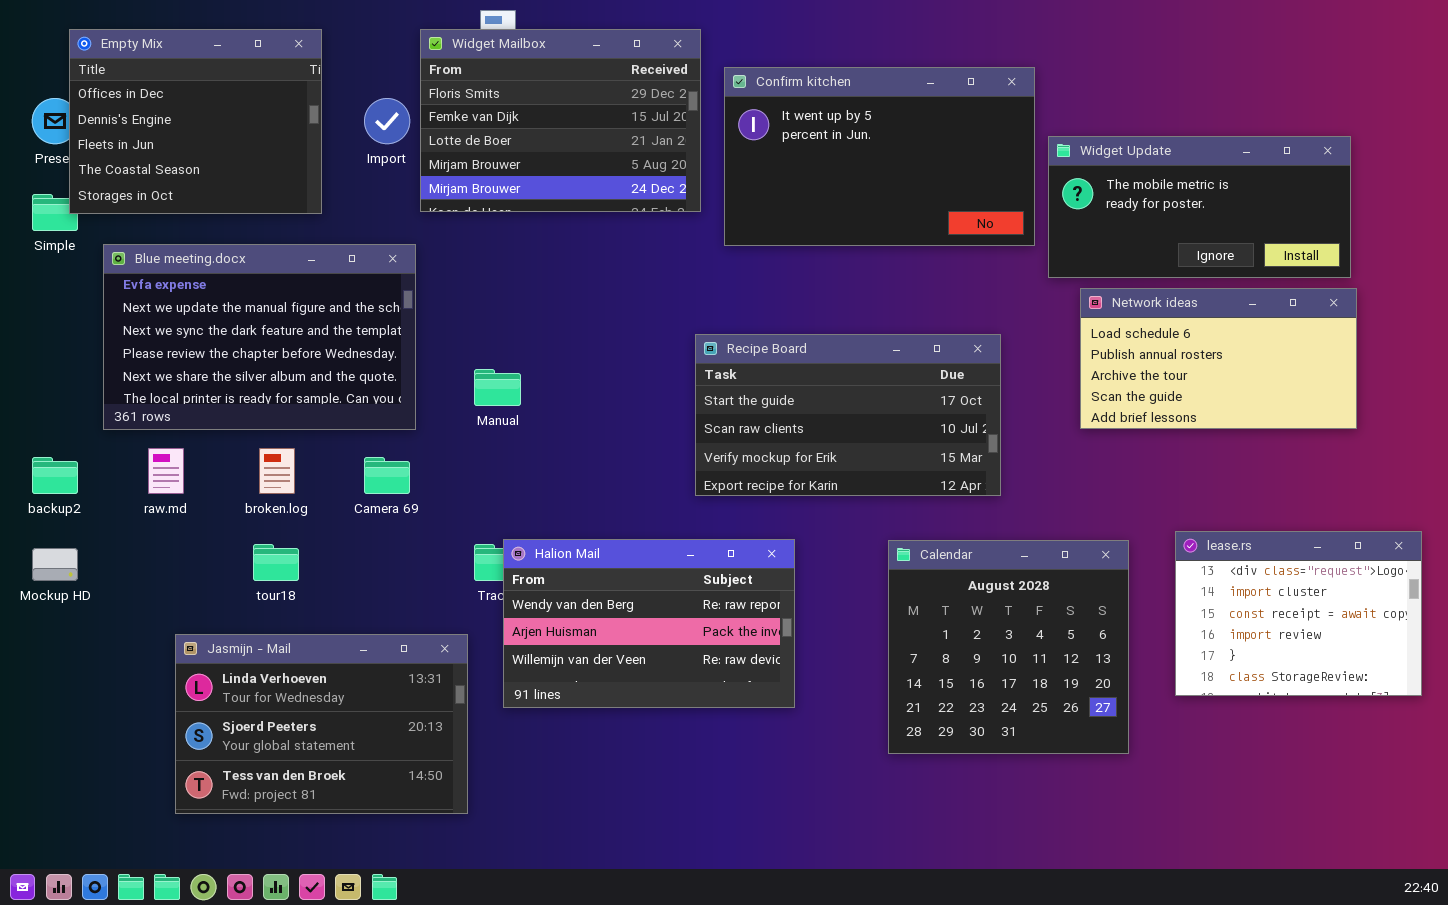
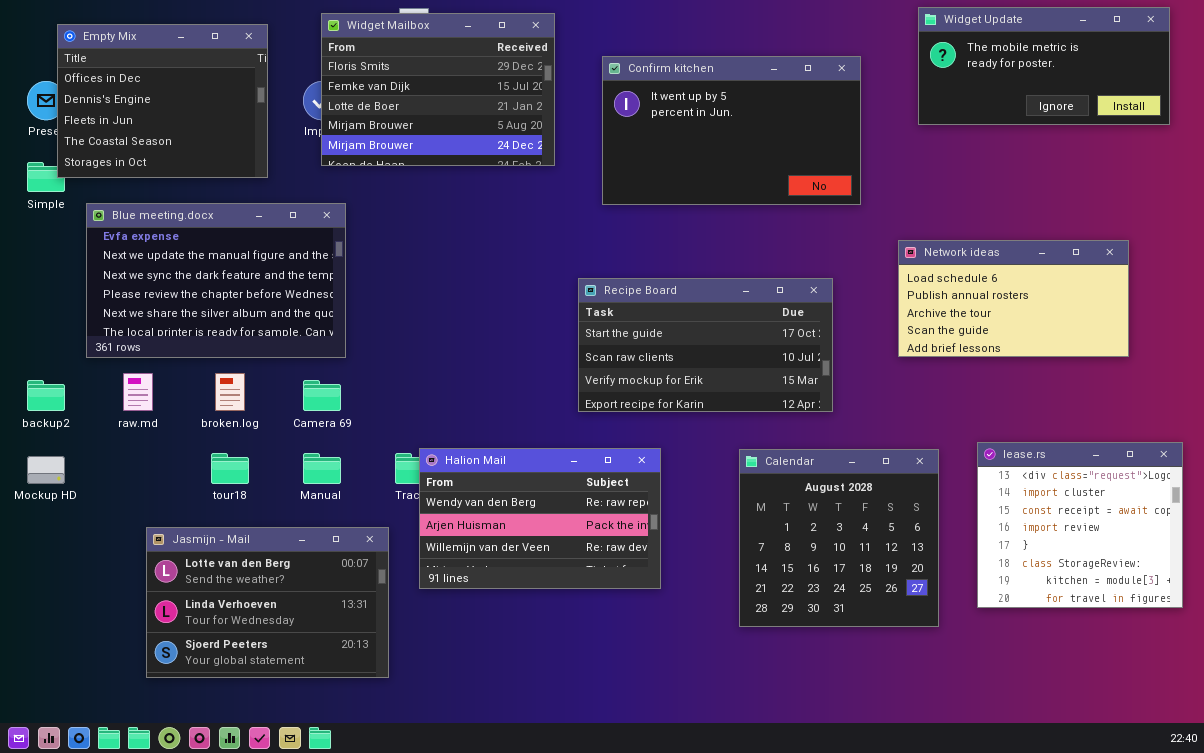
Widget Mailbox: [420,29,701,212] -> [321,13,555,166], moved
Widget Update: [1048,136,1351,278] -> [918,7,1170,125], moved
Manual: [474,369,521,406] -> [303,453,341,484], moved
lease.rs: [1175,531,1422,696] -> [977,442,1183,608], resized
Jasmijn - Mail: [175,634,468,814] -> [146,527,389,678], scrolled up 1 row

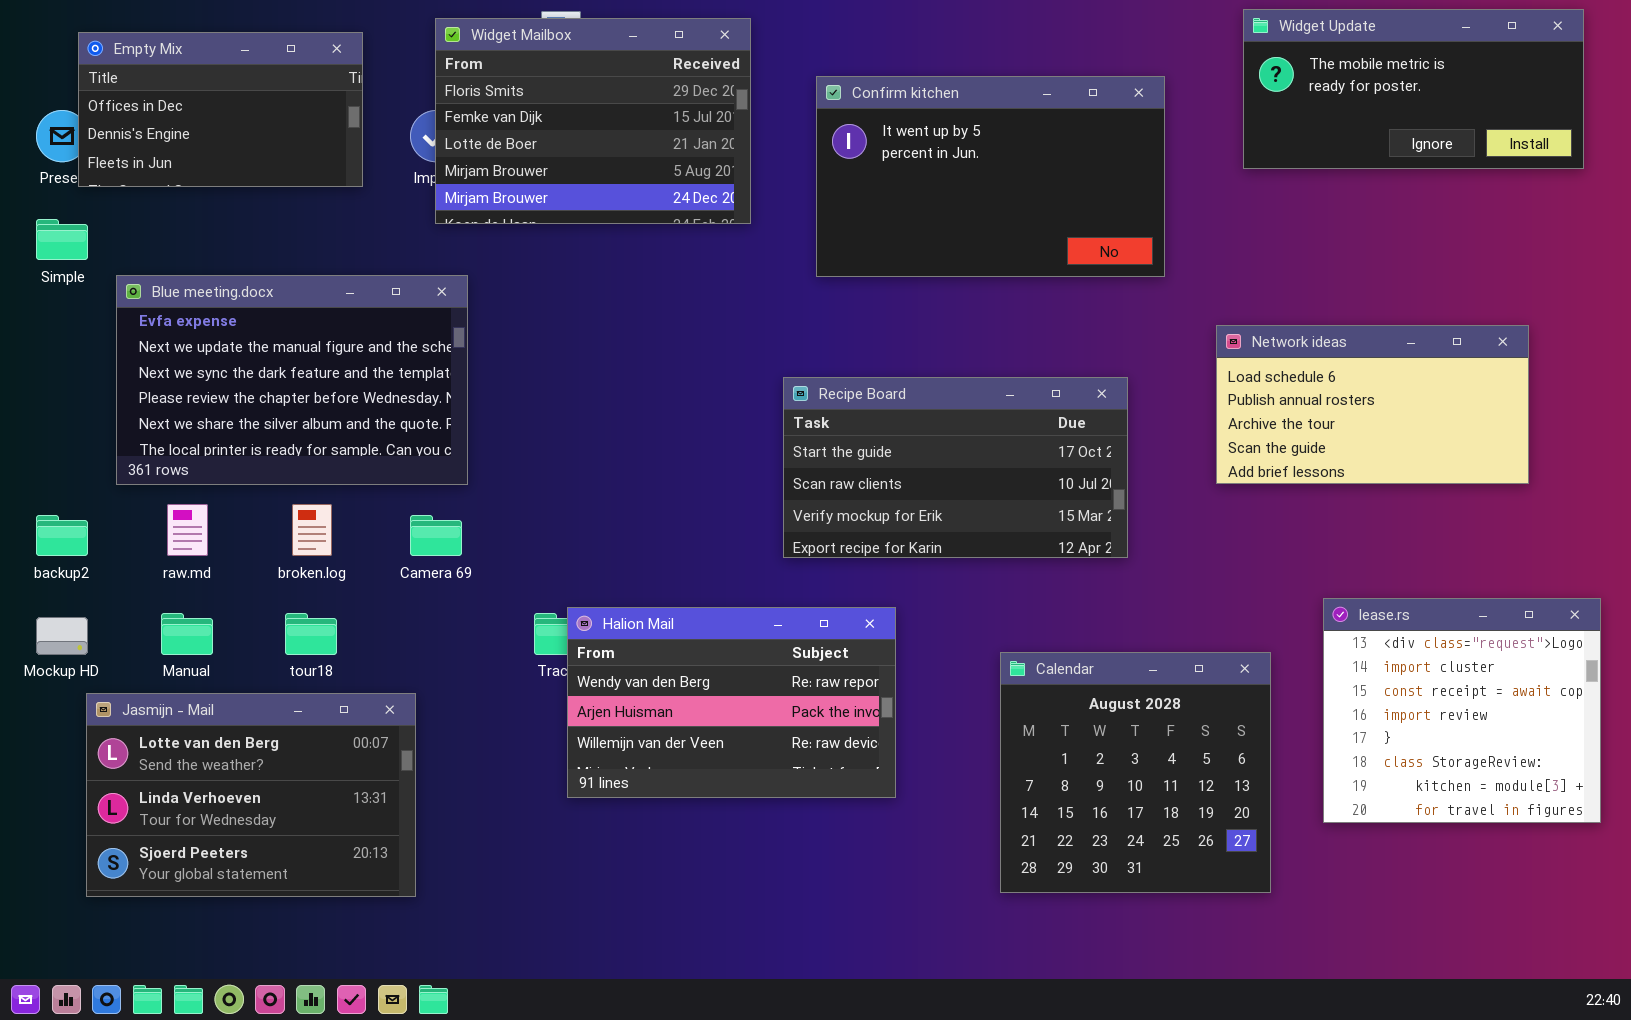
Empty Mix: [57,24,268,178] -> [78,32,363,187], resized
Calendar: [739,449,939,627] -> [1000,652,1271,893], moved
Manual: [303,453,341,484] -> [161,613,213,655], moved
Jasmijn - Mail: [146,527,389,678] -> [86,693,416,897], moved

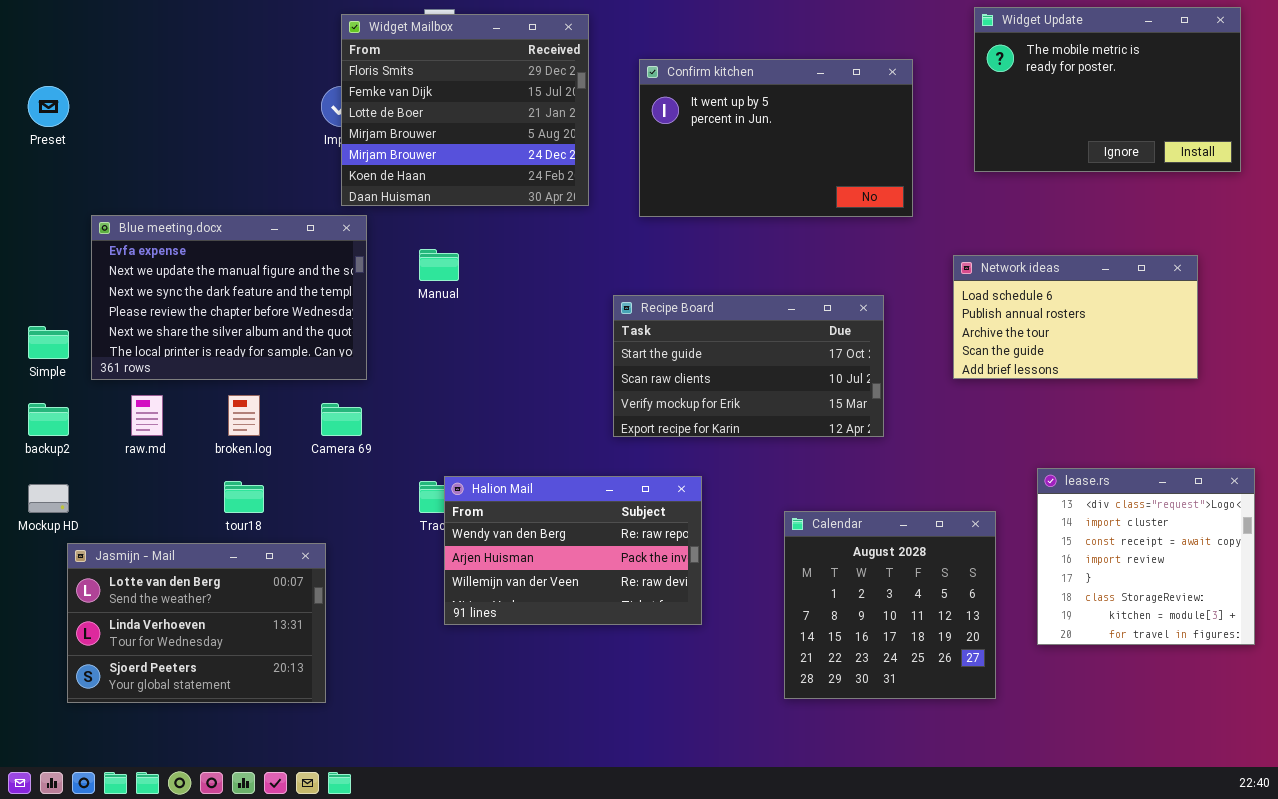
Widget Update: [1243,9,1584,169] -> [974,7,1241,172], resized
Widget Mailbox: [435,18,751,224] -> [341,14,589,206], resized
Empty Mix: [78,32,363,187] -> none, closed
Simple: [36,219,88,260] -> [28,326,69,359], moved
Manual: [161,613,213,655] -> [419,249,459,281], moved

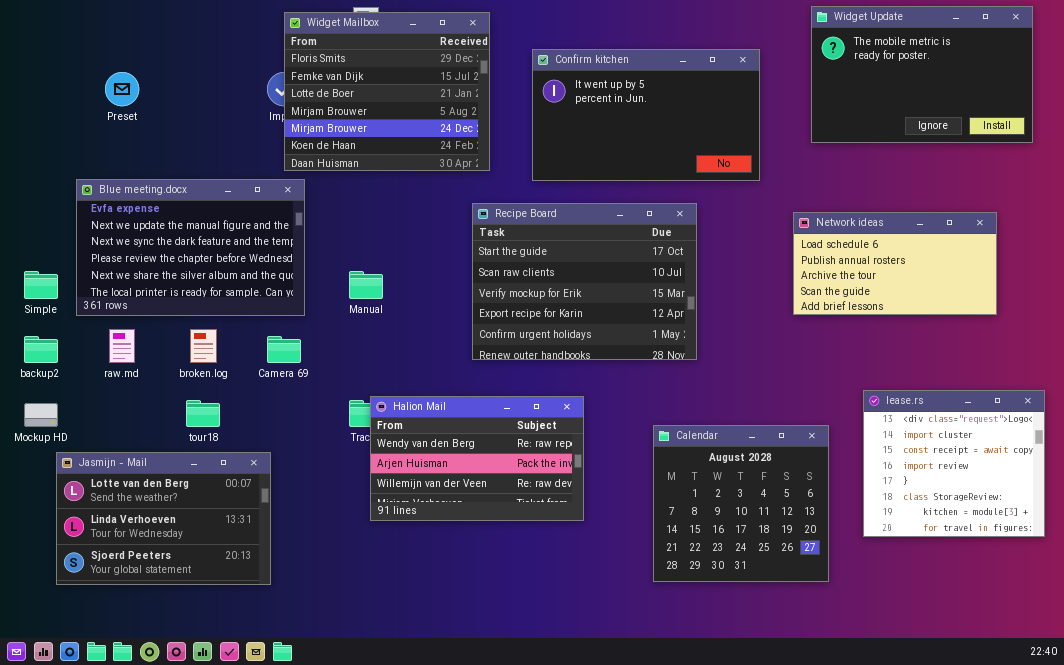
Preset: [28,86,69,127] -> [105,72,139,106], moved
Manual: [419,249,459,281] -> [349,271,383,299], moved
Recipe Board: [613,295,884,437] -> [472,203,697,360], moved, resized

